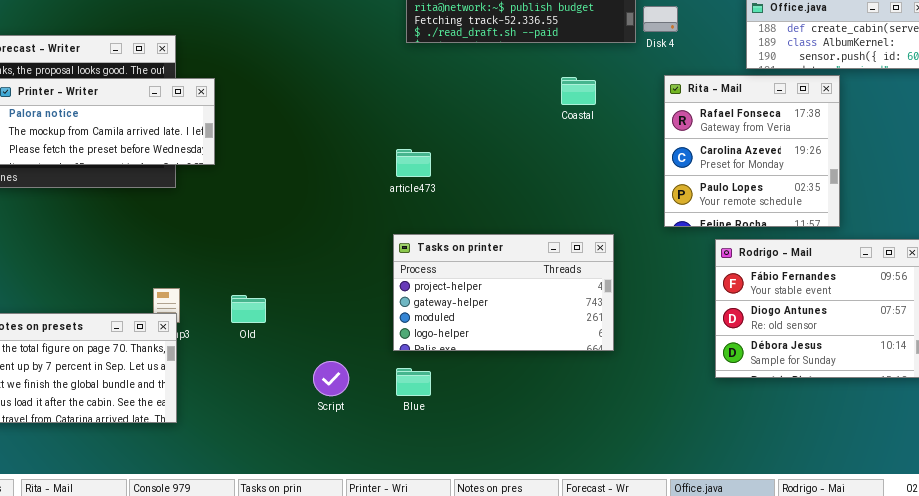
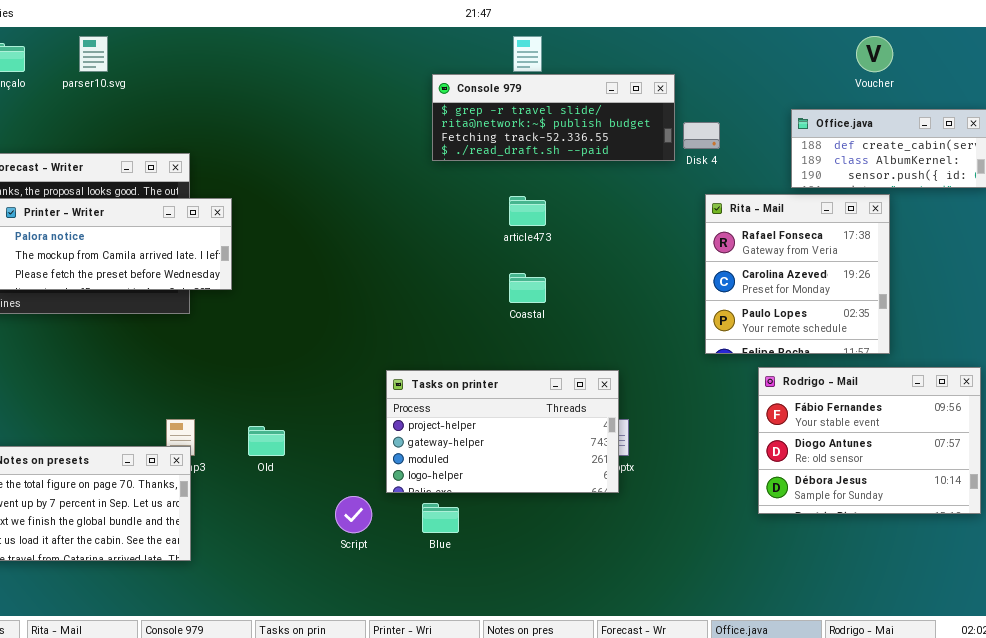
Coastal: [561,77,596,105] -> [509,273,546,303], moved
article473: [396,149,431,177] -> [509,196,546,226], moved
Tasks on printer: [393,234,614,351] -> [386,370,619,493], moved

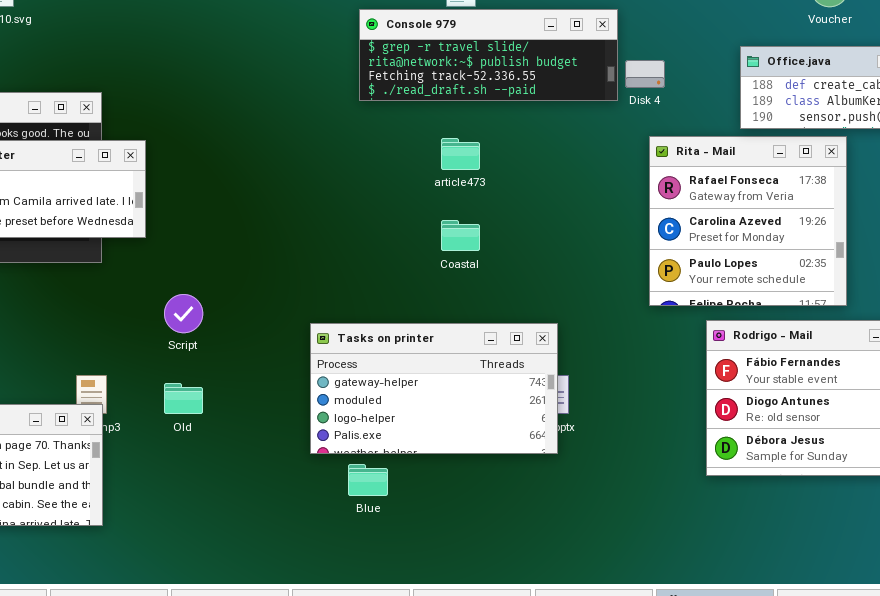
Tasks on printer: [386,370,619,493] -> [310,323,558,454], scrolled down 1 row
Script: [335,496,372,533] -> [164,294,203,333], moved

